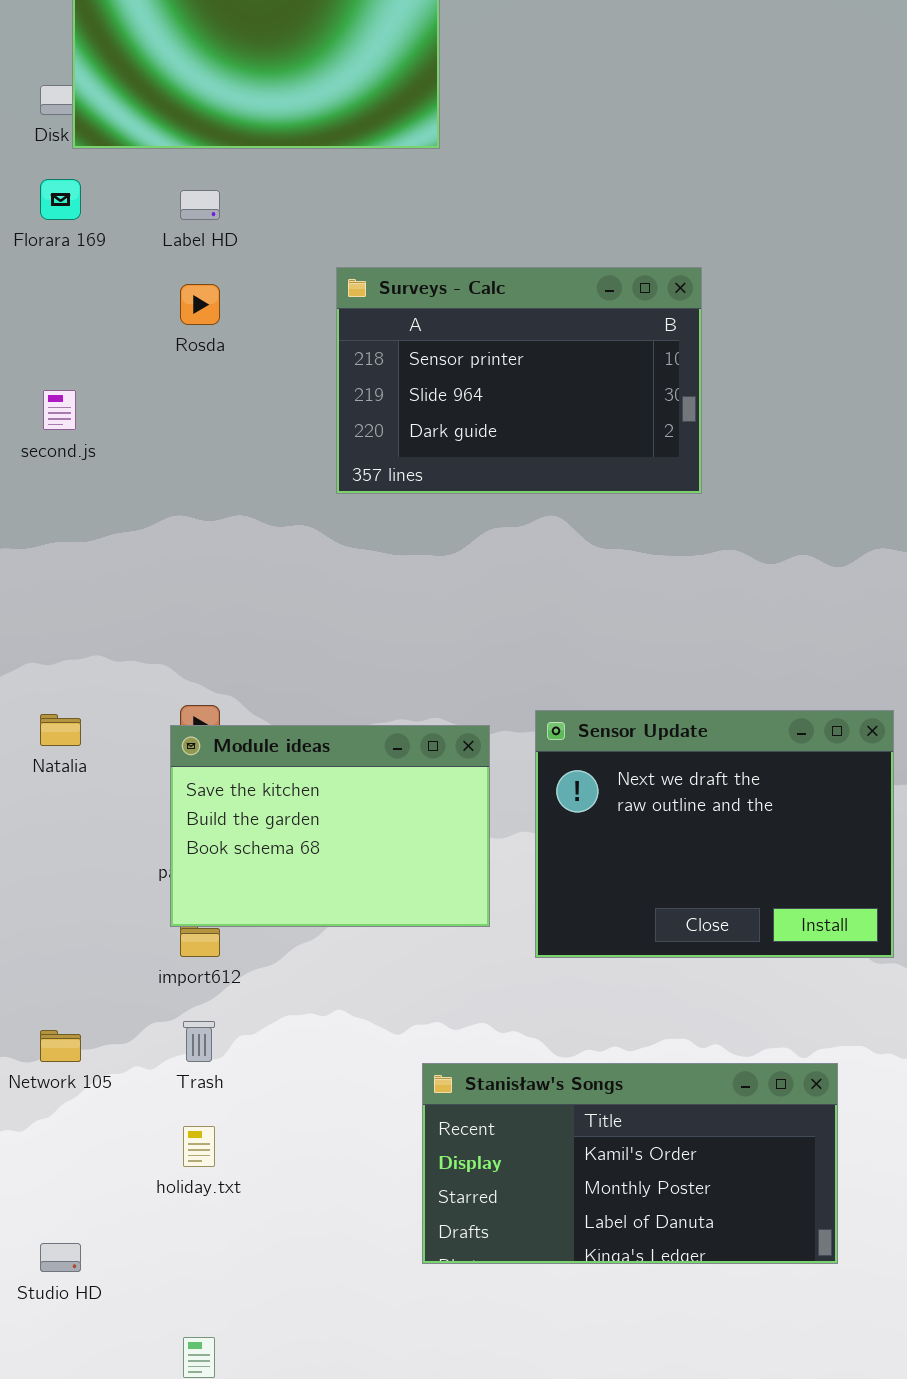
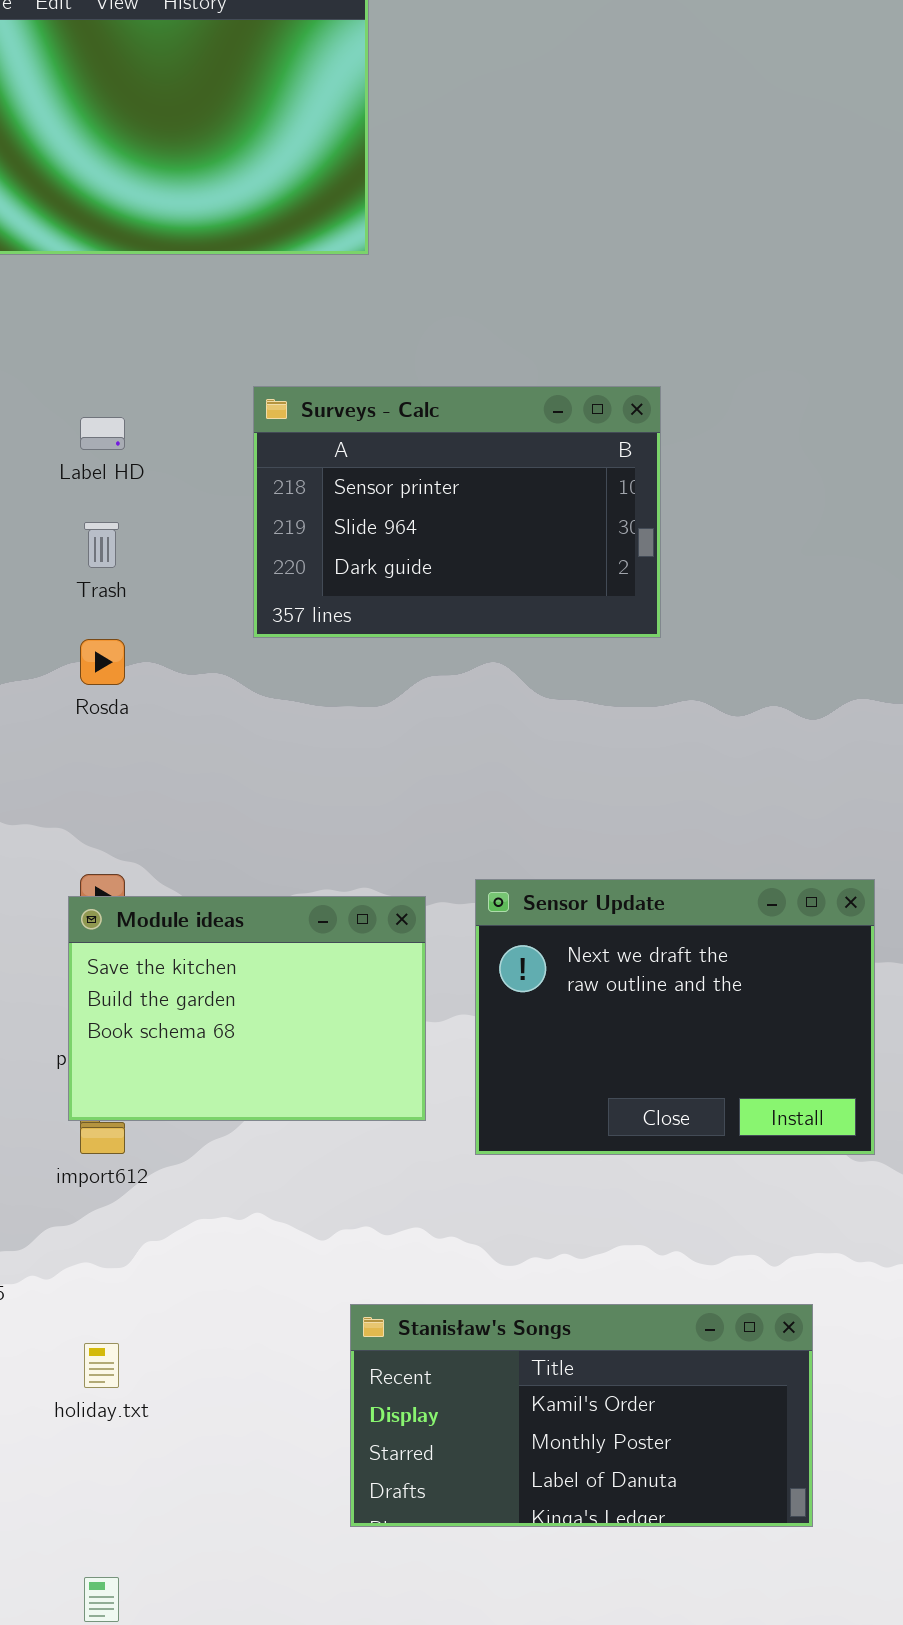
Label HD: [180,190,220,220] -> [80,417,125,450], moved
Rosda: [180,284,220,325] -> [80,639,125,685], moved
Trash: [183,1021,215,1062] -> [84,522,119,568], moved
Stanisław's Songs: [422,1063,838,1264] -> [350,1304,813,1527], moved

